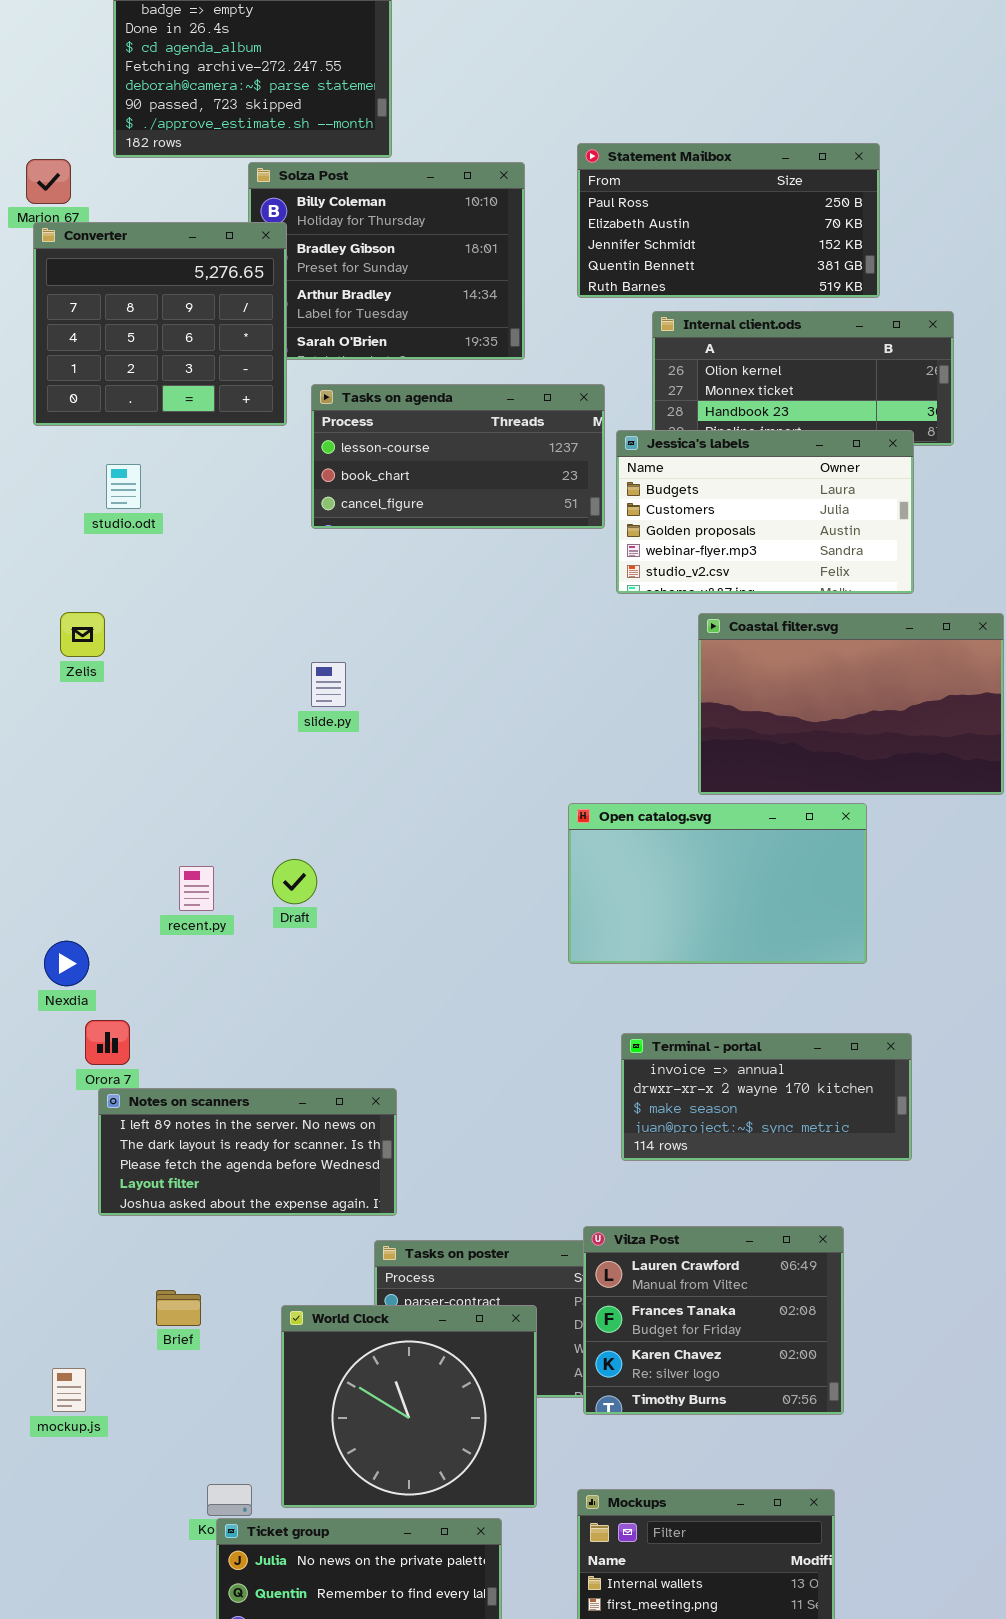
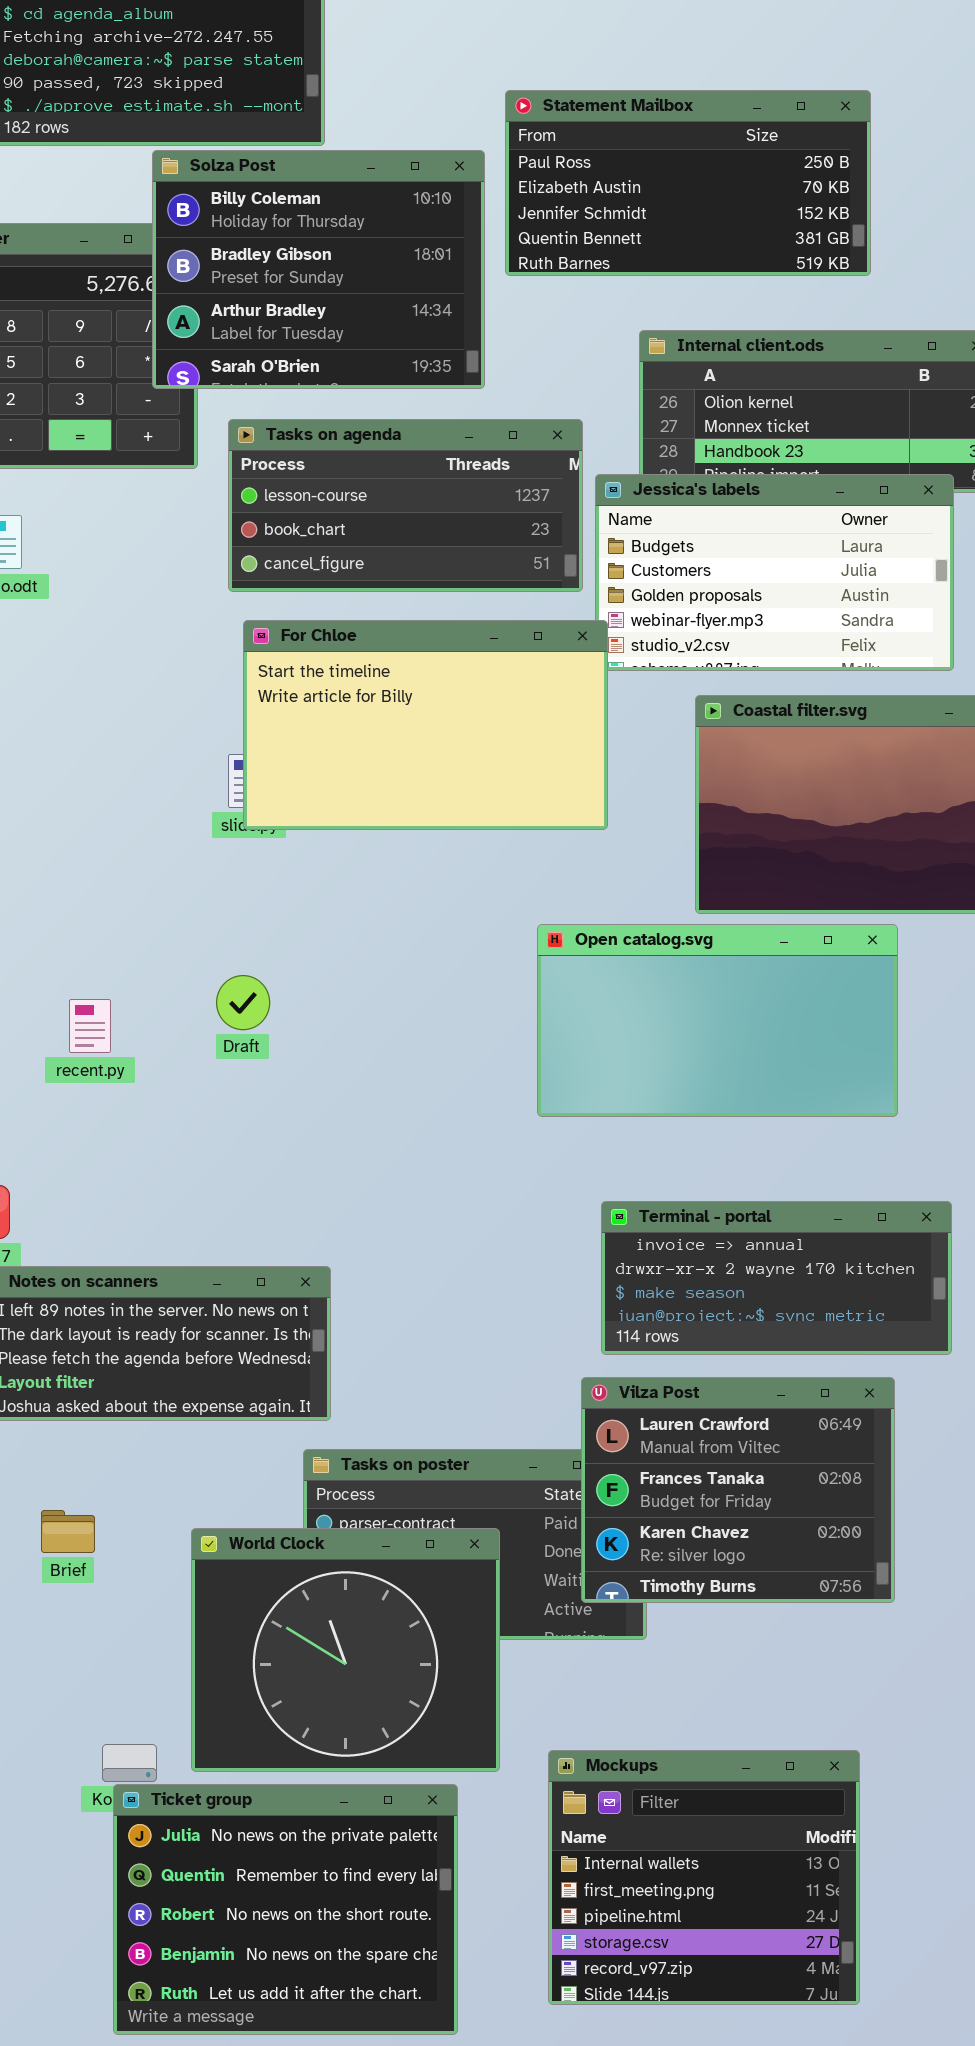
Statement Mailbox: [577,143,880,298] -> [505,90,871,276], moved
Solza Post: [248,162,525,360] -> [152,150,485,389], raised
For Chloe: none -> [243,620,608,830], opened
Draft: [272,859,317,904] -> [216,975,270,1030], moved
Vilza Post: [583,1226,844,1415] -> [581,1377,895,1603], moved

